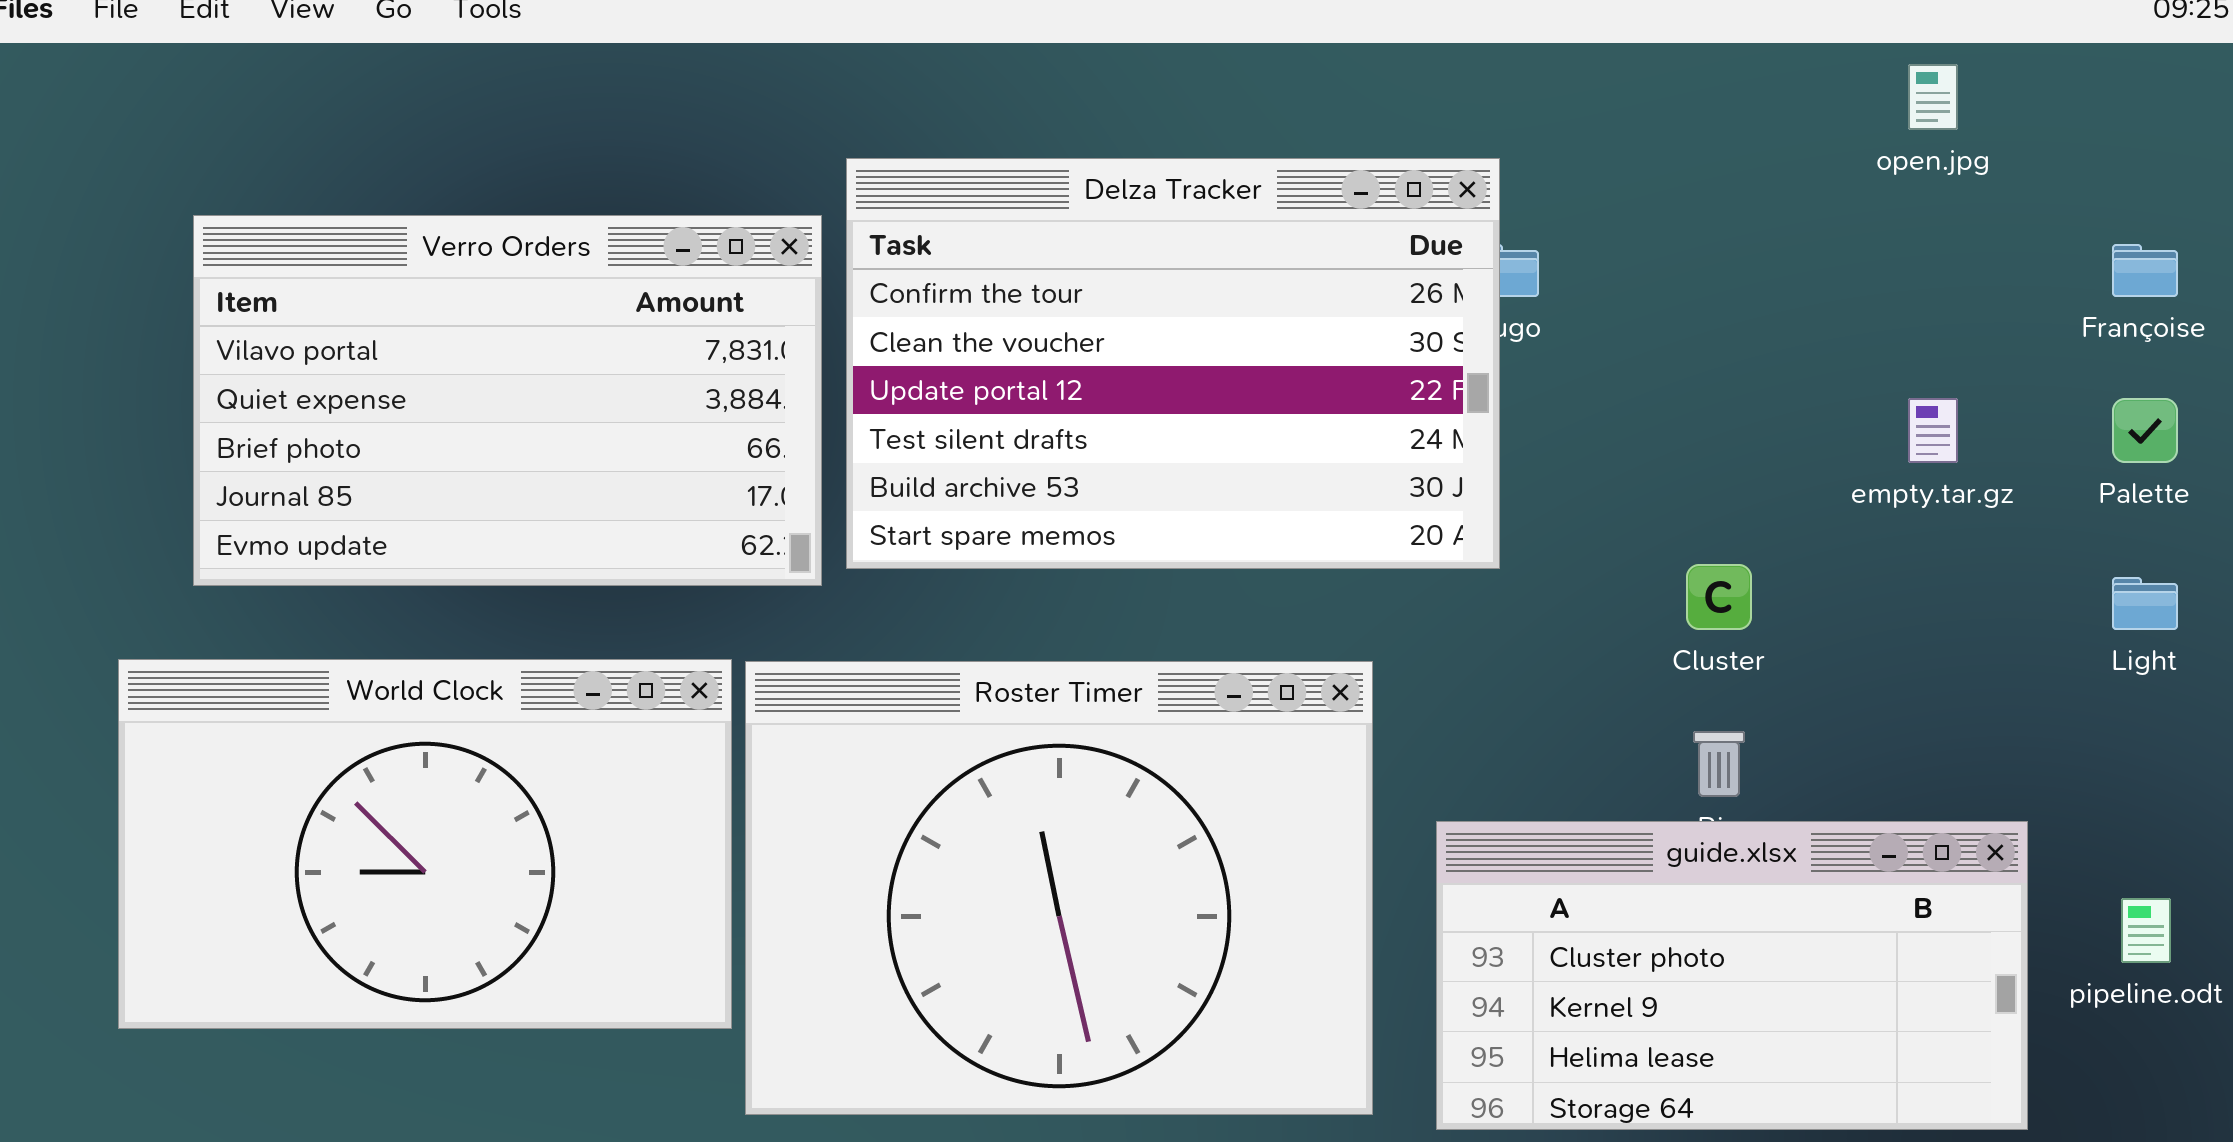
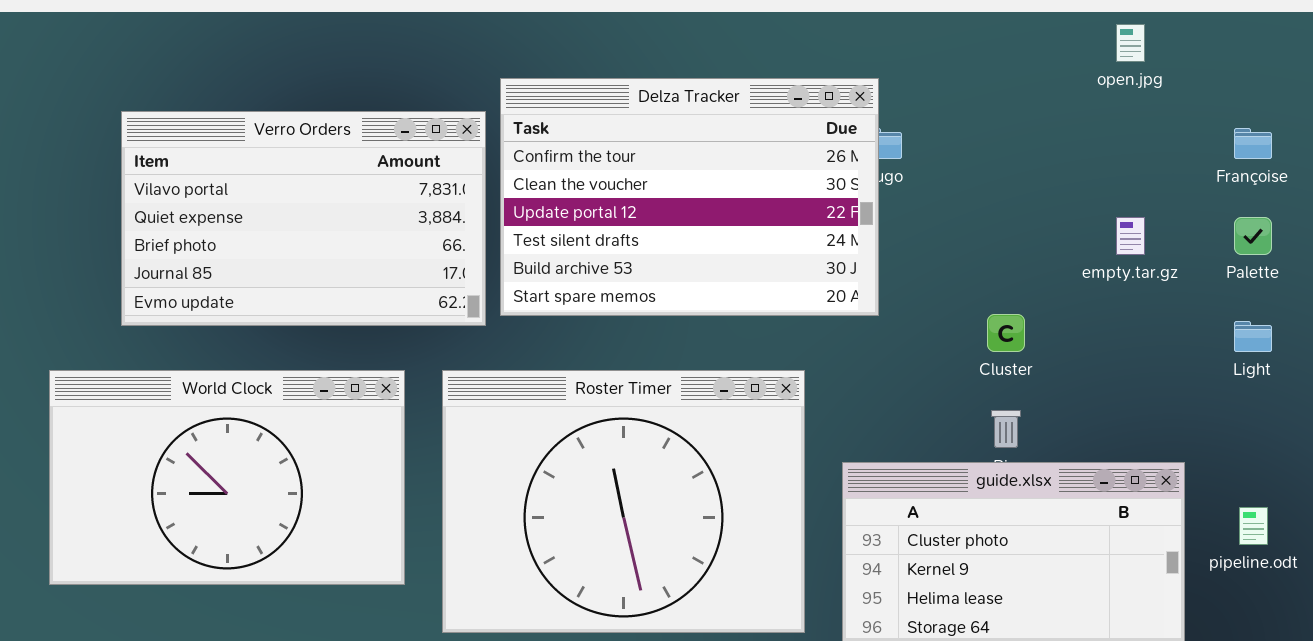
World Clock: [118,659,732,1029] -> [49,370,405,585], moved

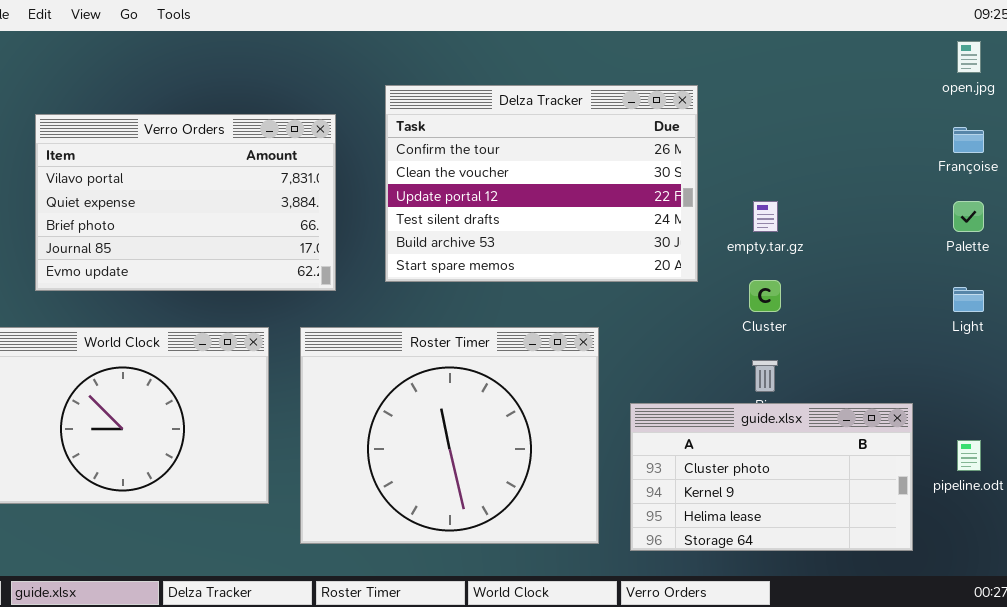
open.jpg: [1116,24,1145,62] -> [957,41,981,73], moved
Delza Tracker: [500,78,879,316] -> [385,85,698,282], moved
empty.tar.gz: [1116,217,1145,255] -> [753,201,778,232], moved

